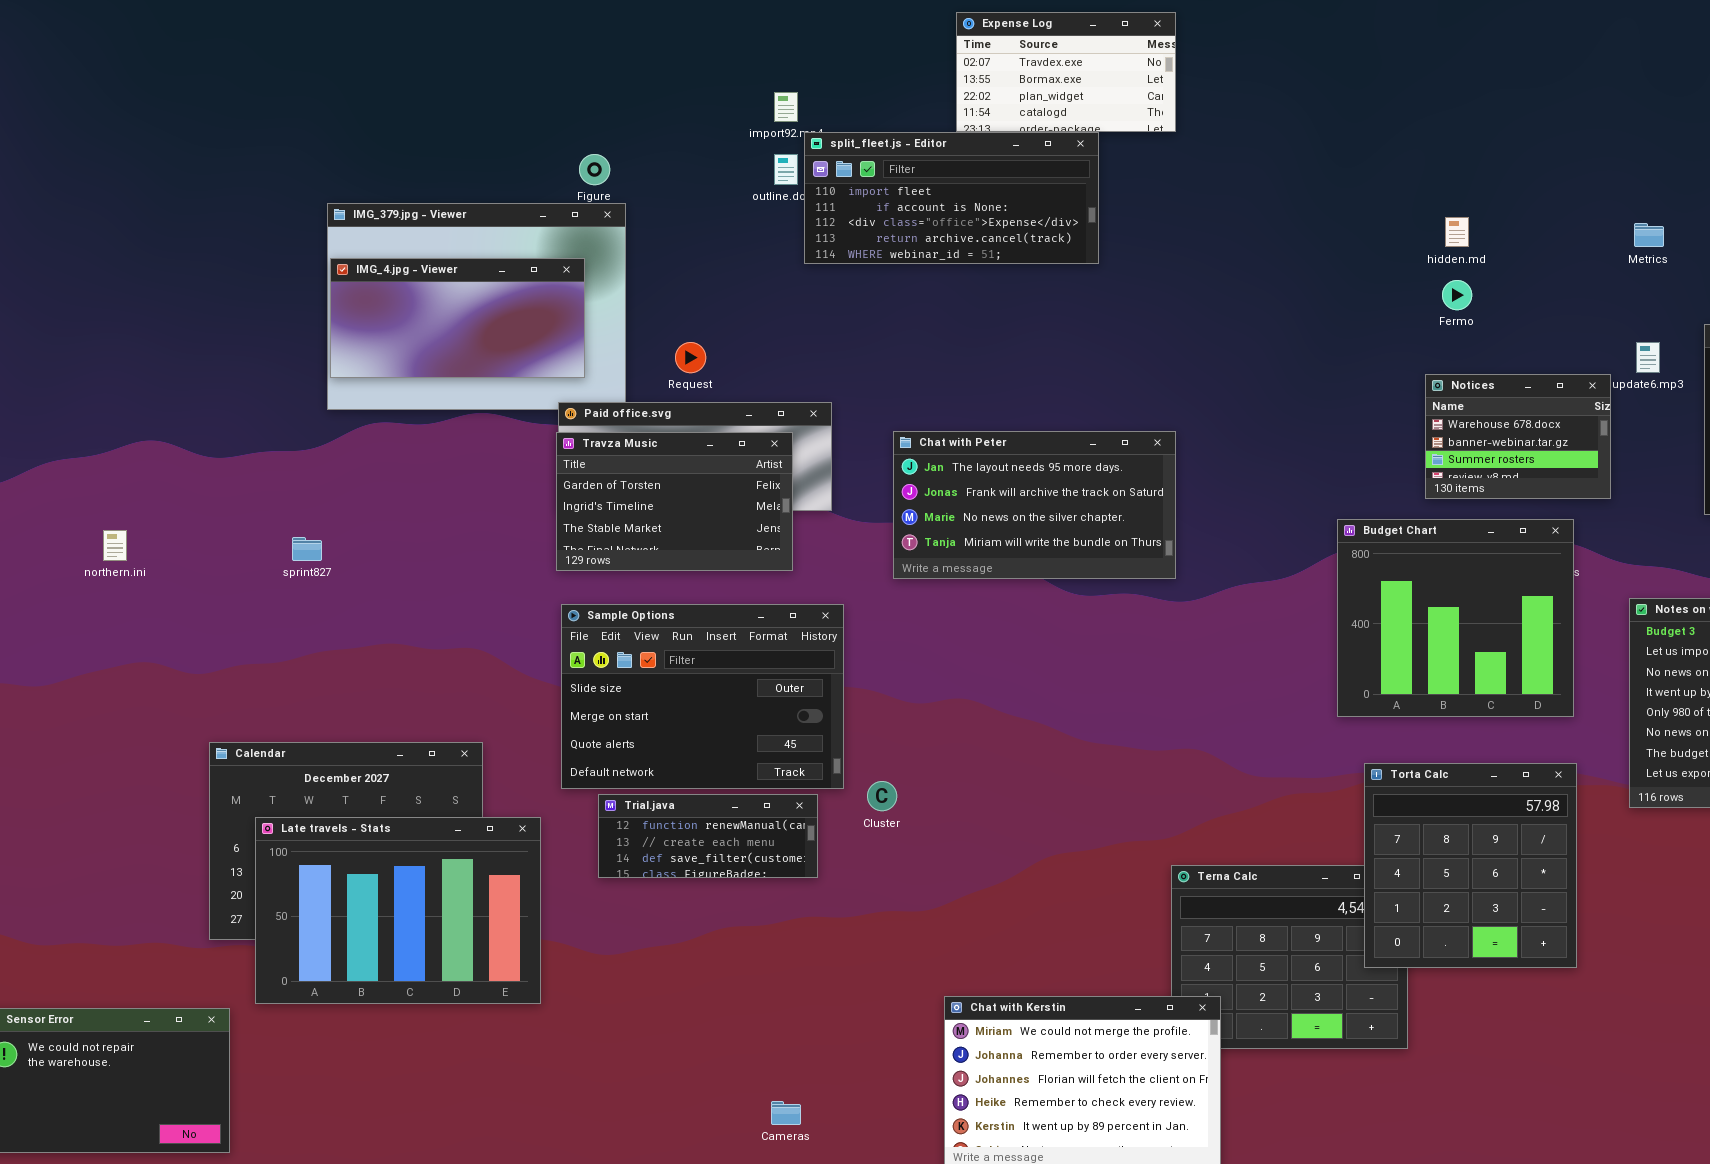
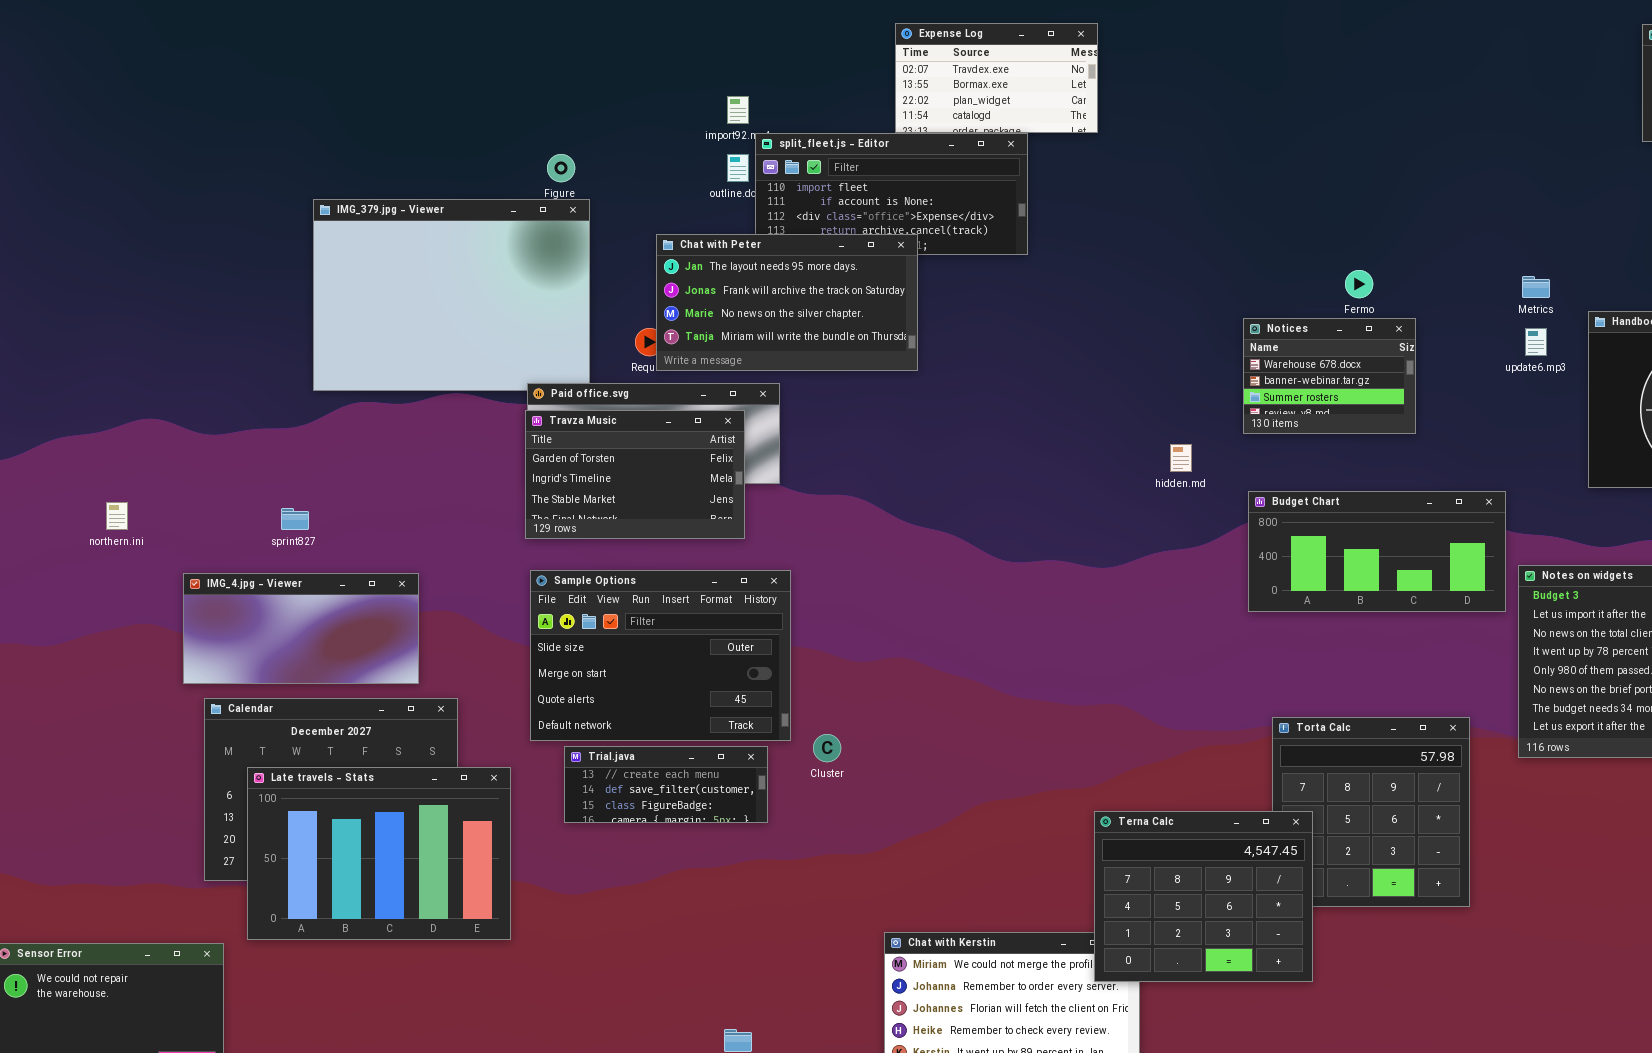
hidden.md: [1445,217,1469,247] -> [1170,444,1192,472], moved
Metrics: [1634,223,1664,247] -> [1522,276,1550,298], moved
IMG_4.jpg - Viewer: [330,258,585,378] -> [183,573,419,684], moved
Notices: [1425,374,1611,499] -> [1243,318,1416,434], moved
Chat with Peter: [893,431,1176,579] -> [656,234,918,371], moved
Budget Chart: [1337,519,1574,717] -> [1248,491,1506,612], resized
Trial.java: [598,794,818,878] -> [564,746,768,823], scrolled down 1 row
Terna Calc: [1171,865,1408,1049] -> [1094,811,1313,982], raised

